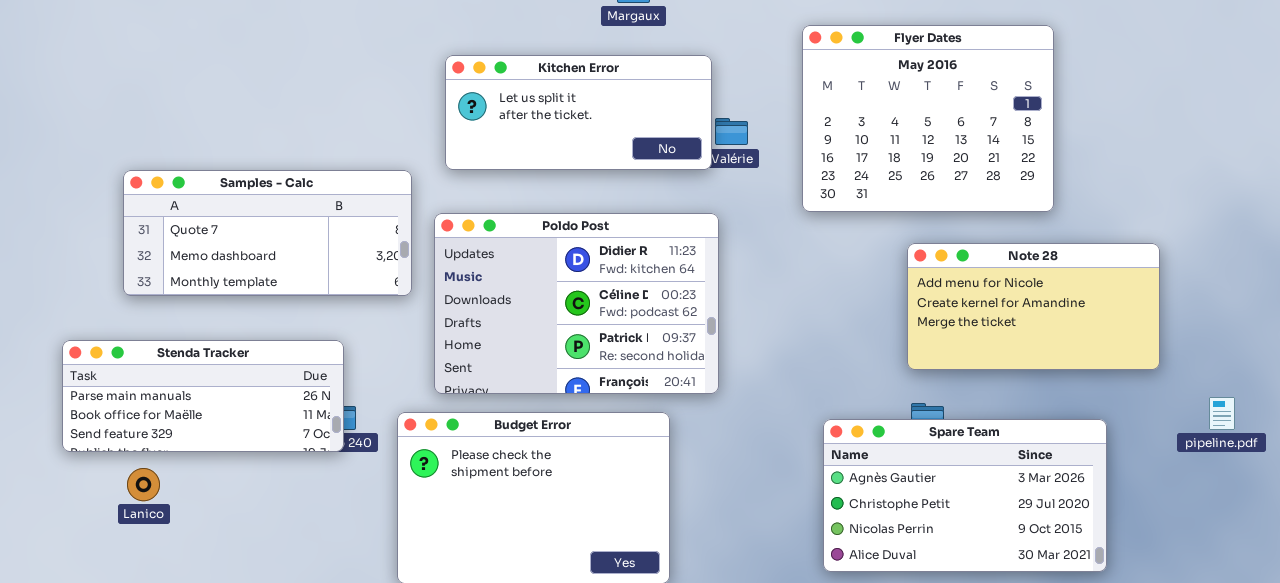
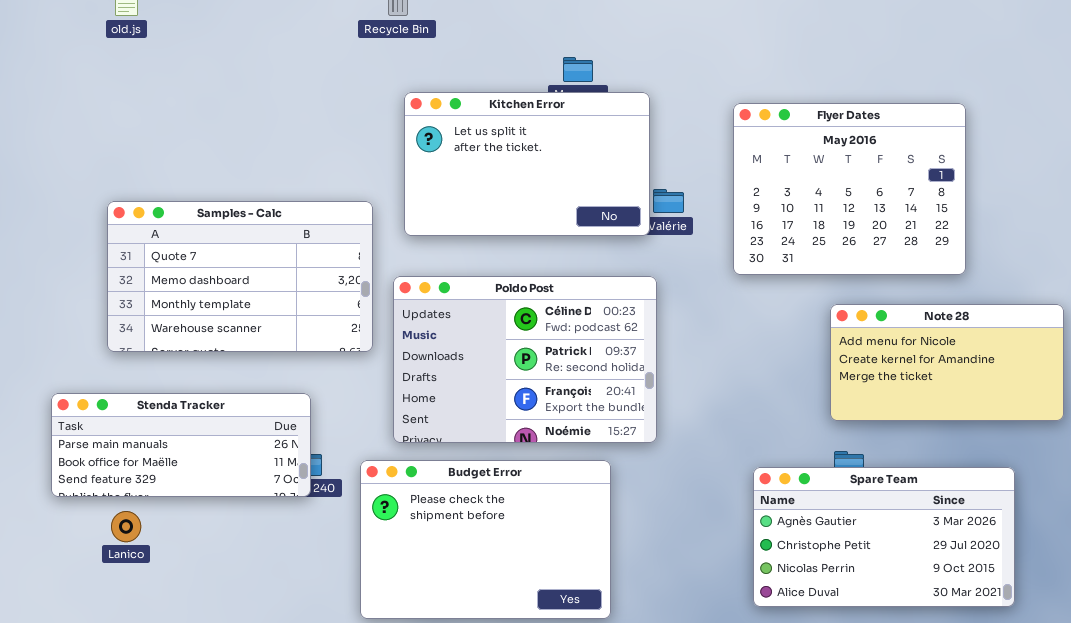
Kitchen Error: [445,55,712,170] -> [404,92,650,236], resized
Samples - Calc: [123,170,412,296] -> [107,201,373,352], resized
Poldo Post: [434,213,719,394] -> [393,276,657,443], scrolled down 1 row

